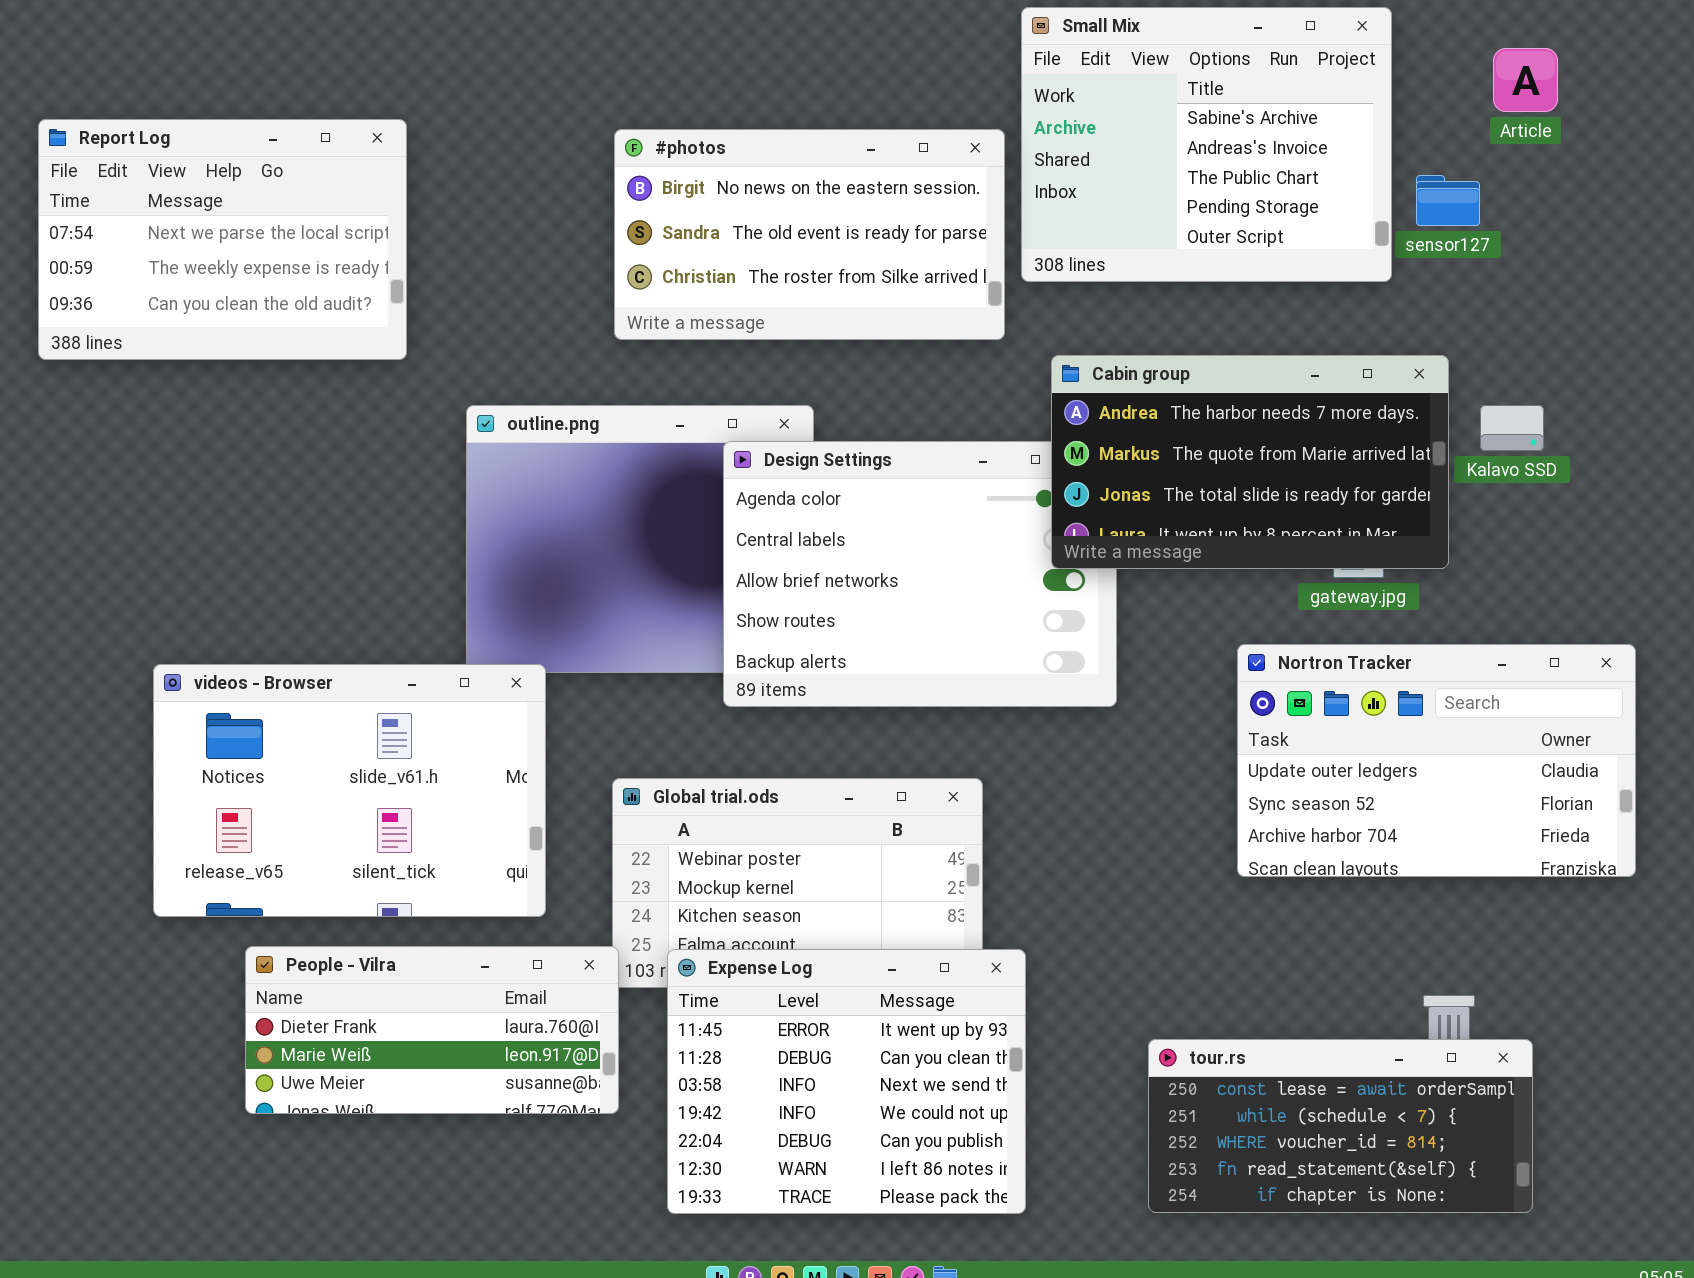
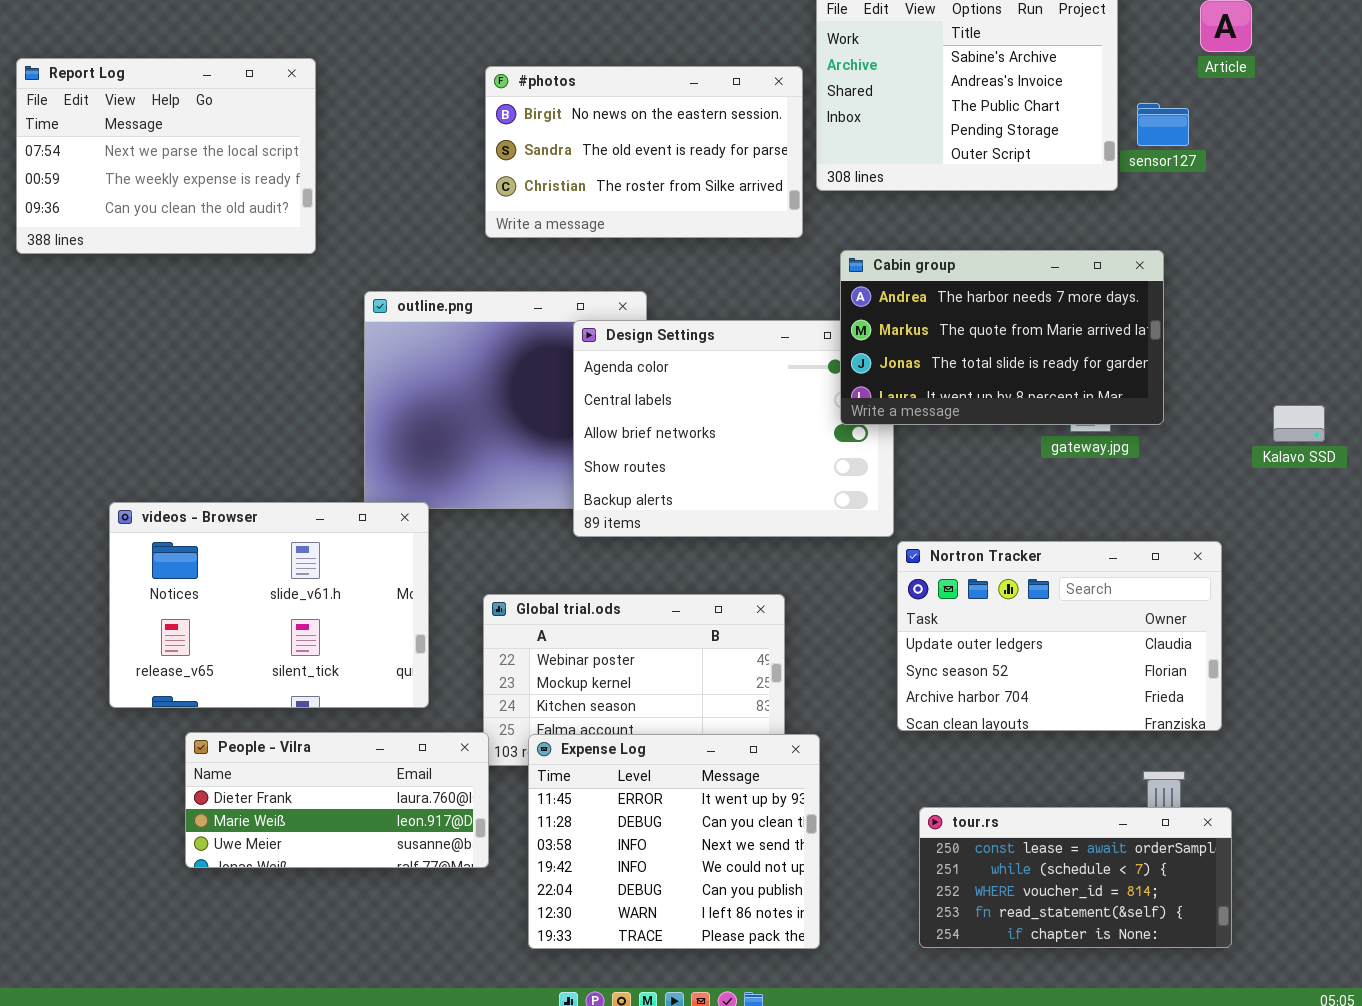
Kalavo SSD: [1480,405,1544,451] -> [1273,405,1325,442], moved
Nortron Tracker: [1237,644,1636,877] -> [897,541,1222,731], moved

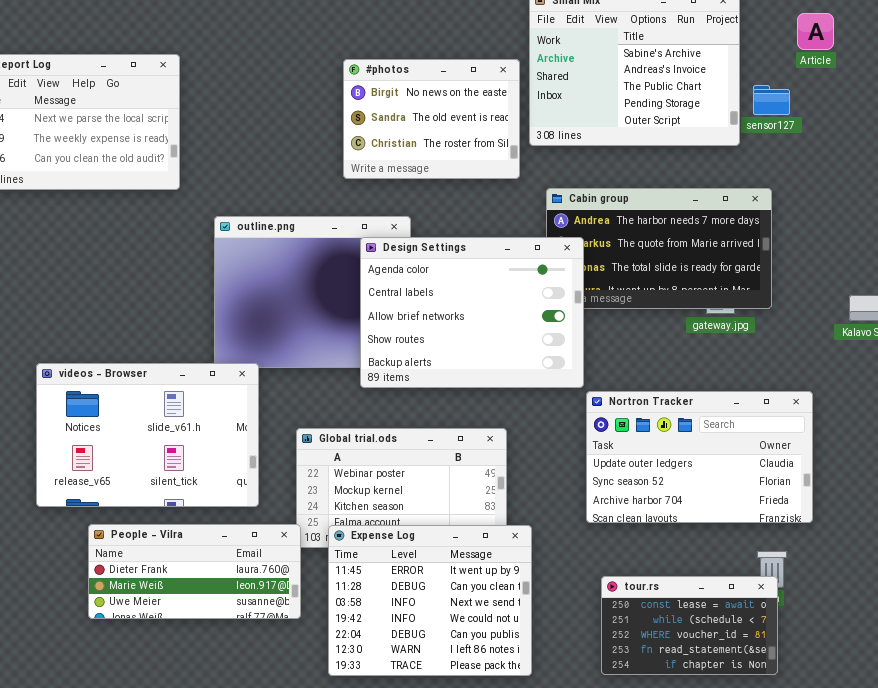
#photos: [485,66,803,238] -> [343,59,520,179], resized
Design Settings: [573,320,894,537] -> [360,237,584,388], raised
tour.rs: [919,807,1232,948] -> [601,576,778,675], resized

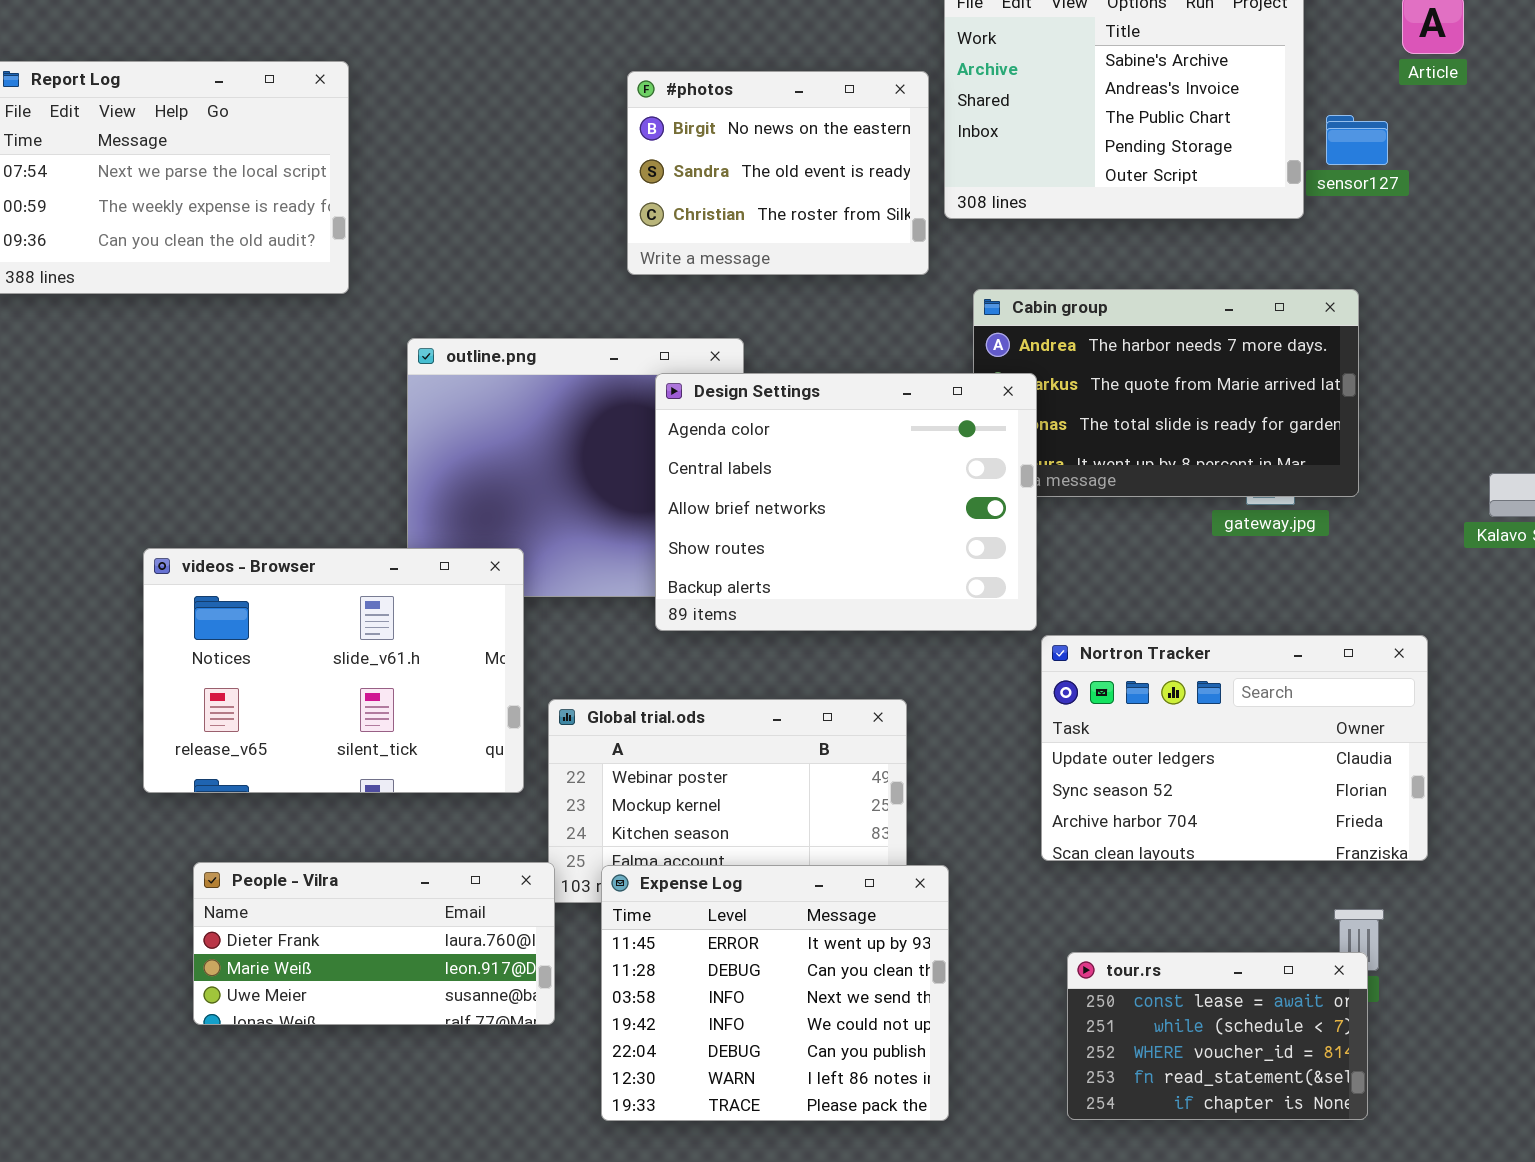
videos - Browser: [36,363,259,507] -> [143,548,524,793], moved

